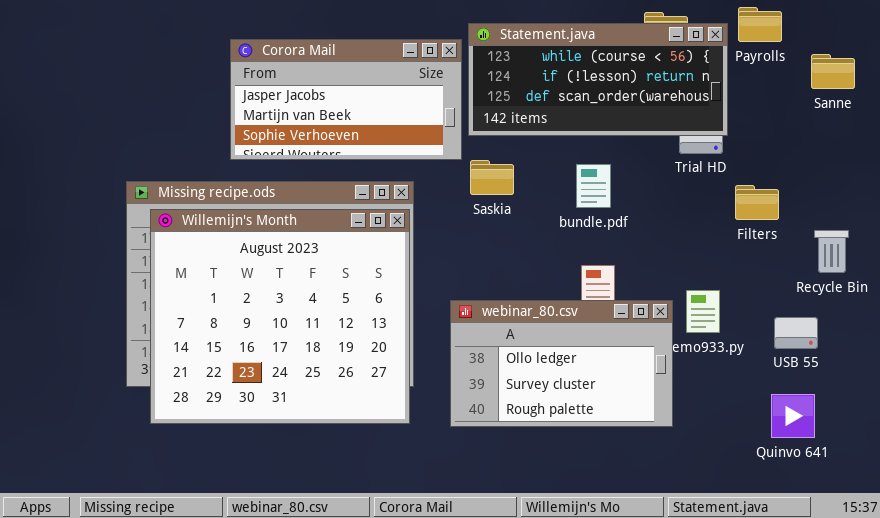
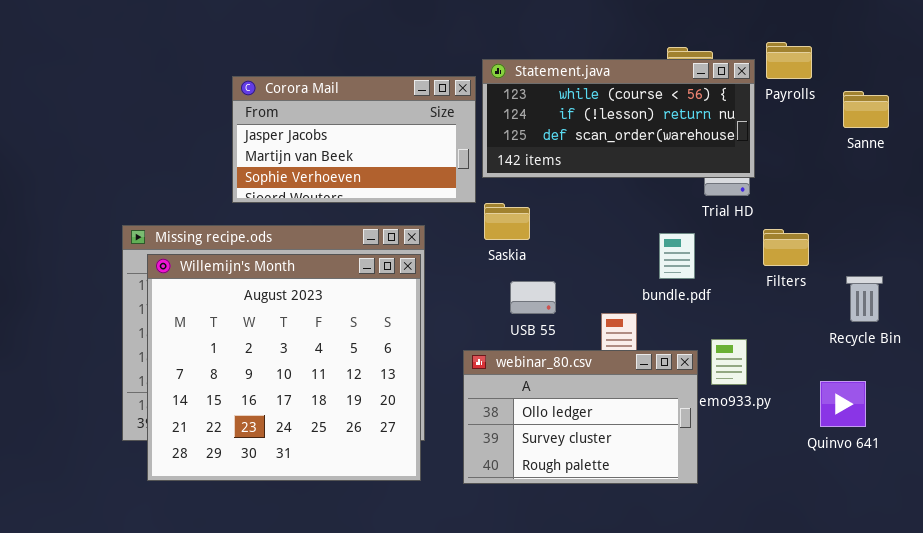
bundle.pdf: [576,164,611,208] -> [659,233,695,279], moved
USB 55: [774,317,818,349] -> [510,281,556,314], moved
Quinvo 641: [771,394,815,438] -> [820,381,866,427], moved

